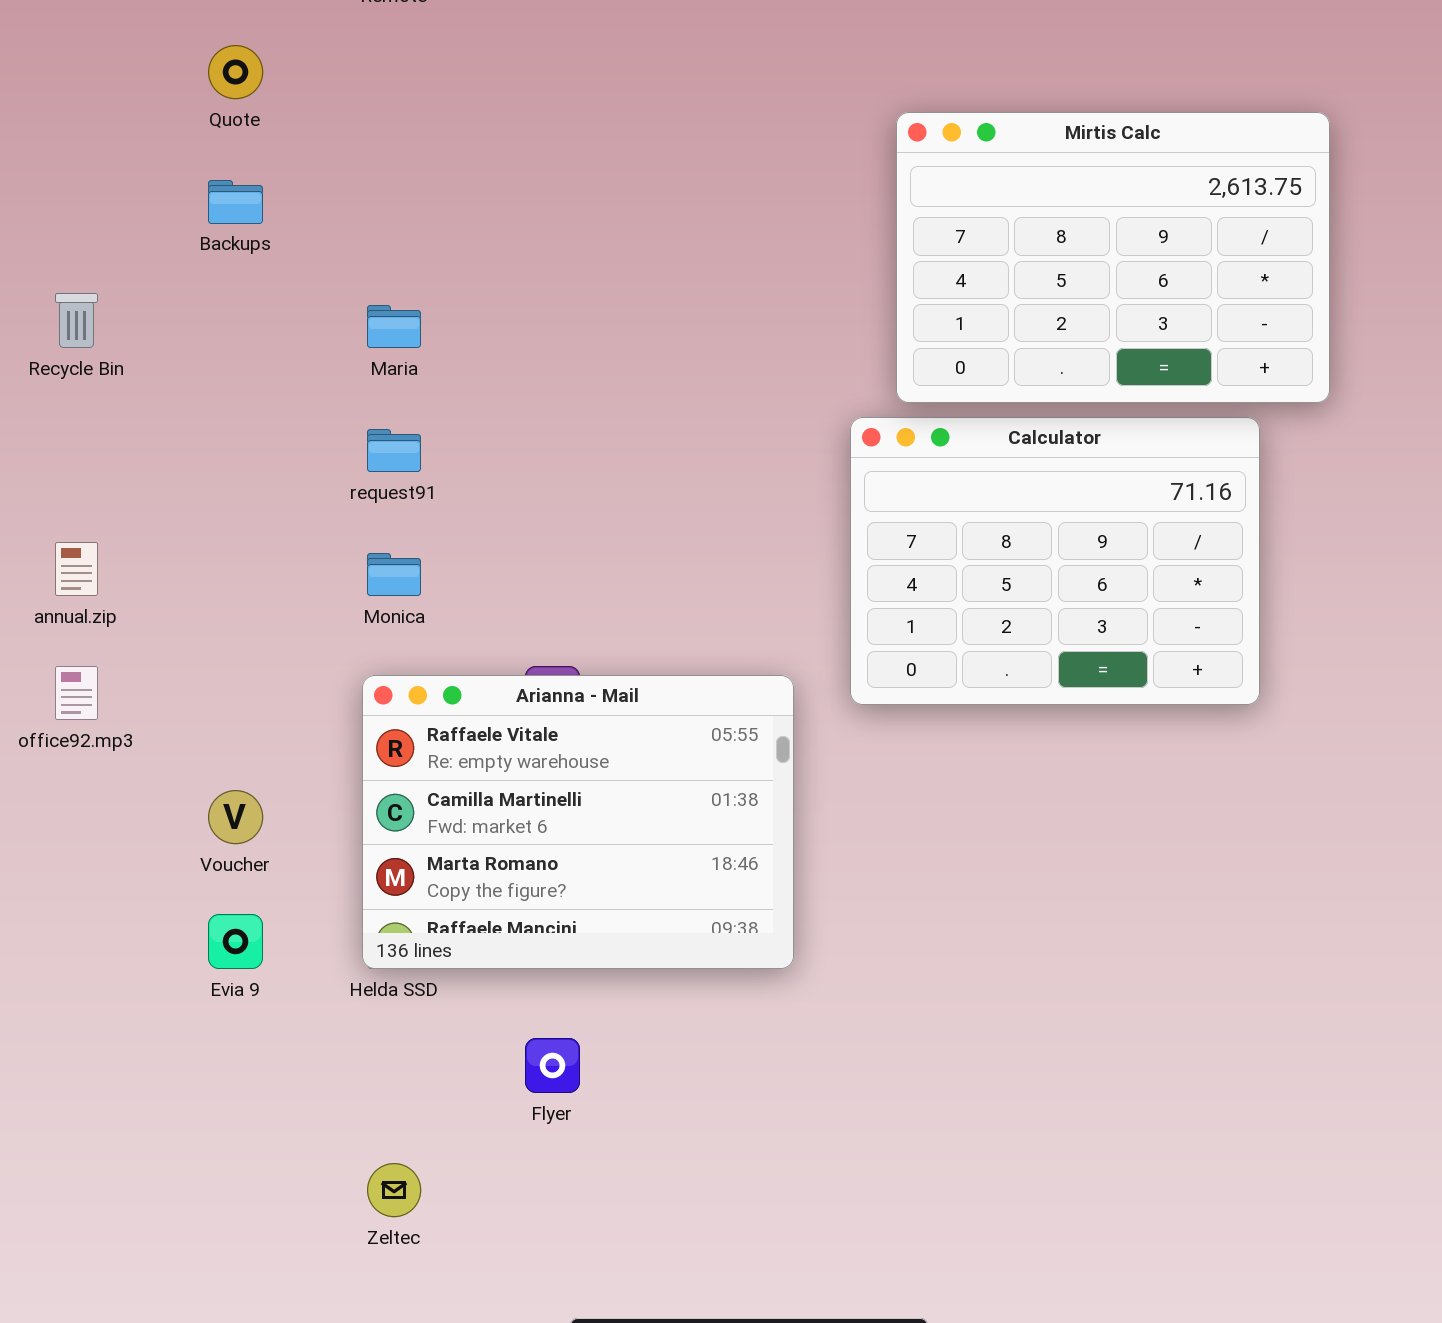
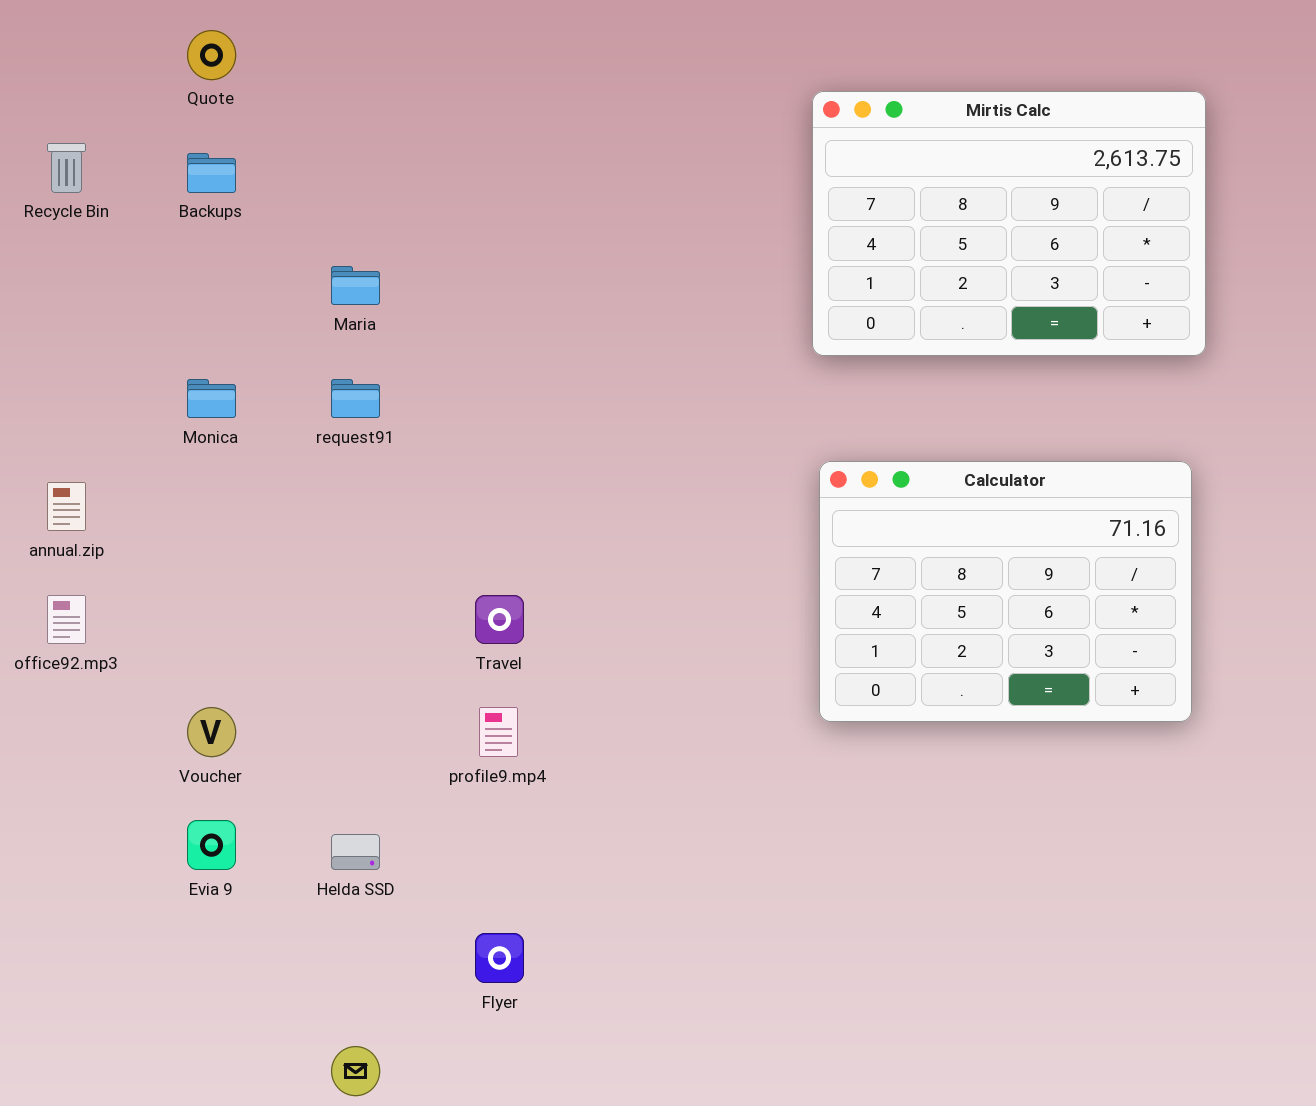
Recycle Bin: [55,293,98,348] -> [47,143,86,193], moved
Calculator: [850,417,1260,705] -> [819,461,1192,722], moved
Monica: [367,553,421,596] -> [187,379,236,418], moved
Arianna - Mail: [362,675,794,969] -> none, closed

